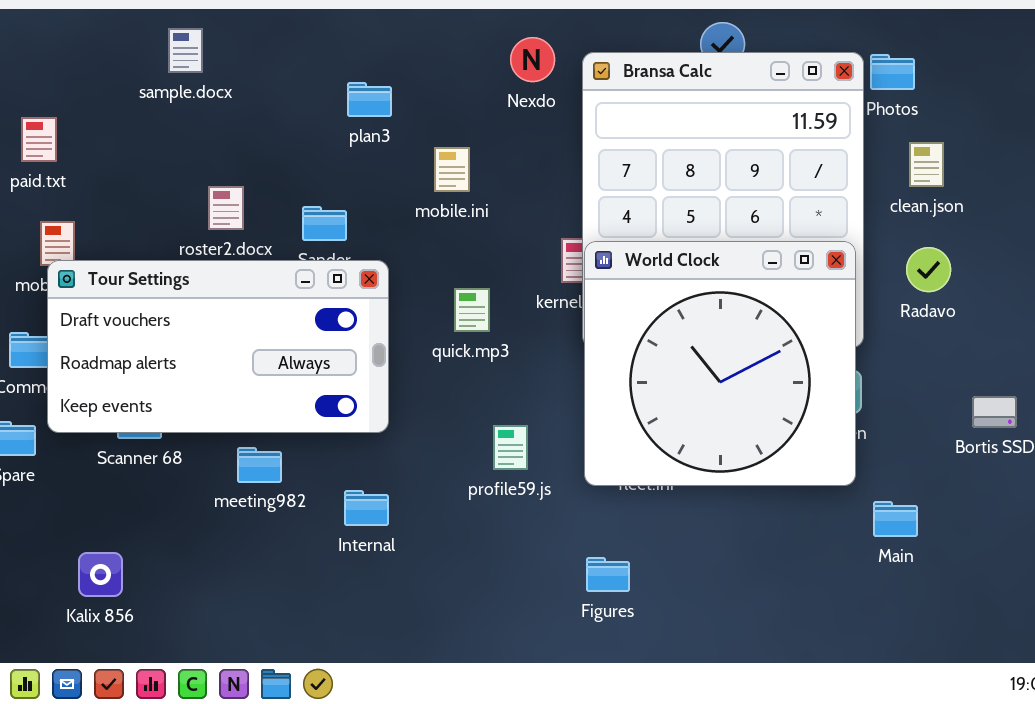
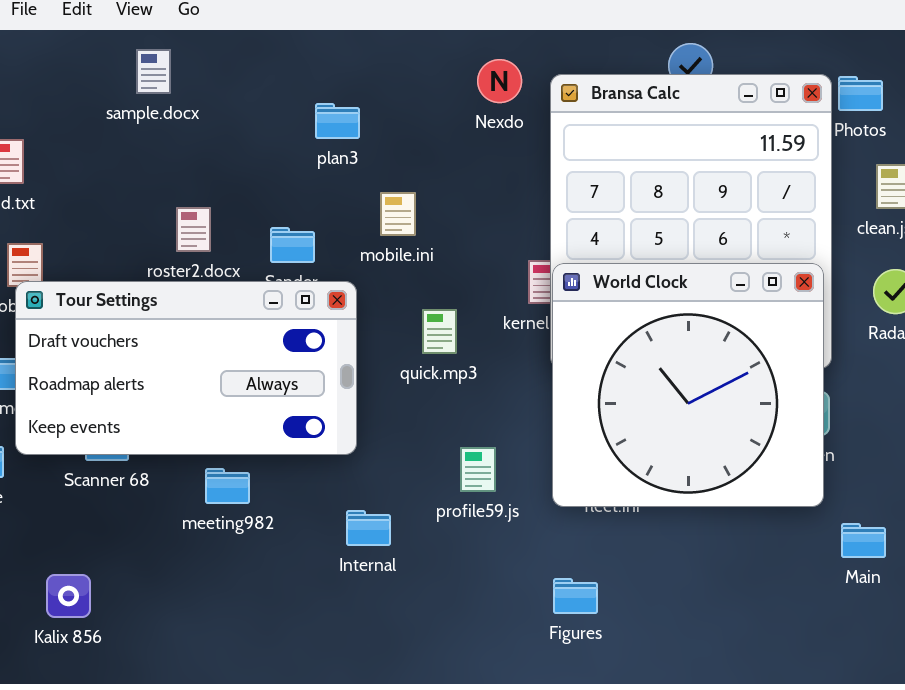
mobile.ini: [434,147,470,192] -> [380,192,416,236], moved
Internal: [344,490,389,526] -> [346,510,391,546], moved

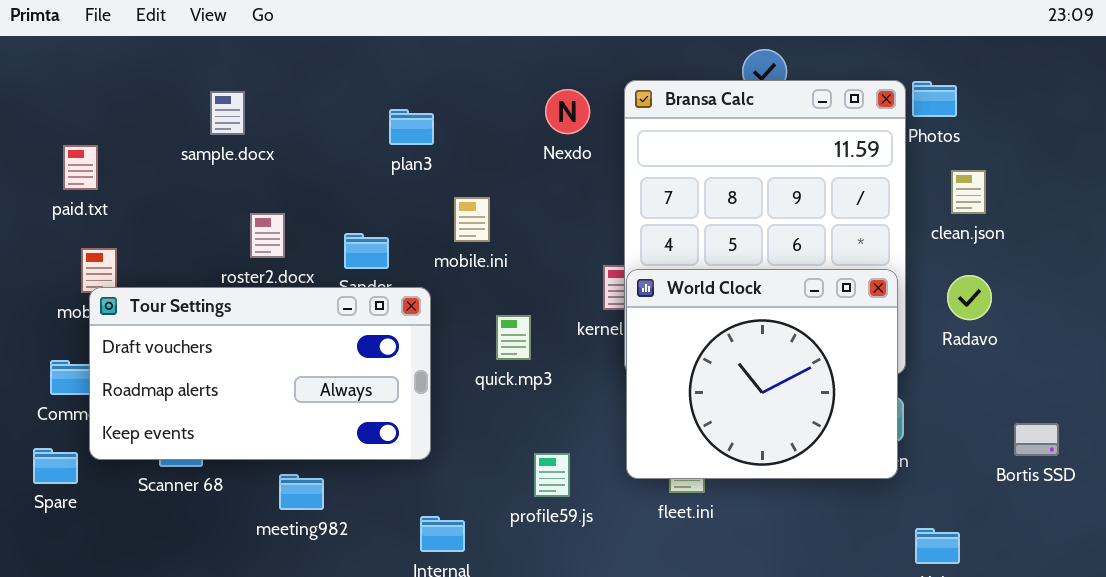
sample.docx: [136,49,171,94] -> [210,91,245,135], moved
Nexdo: [477,59,522,103] -> [545,89,590,134], moved
World Clock: [552,263,824,507] -> [626,269,898,479], resized

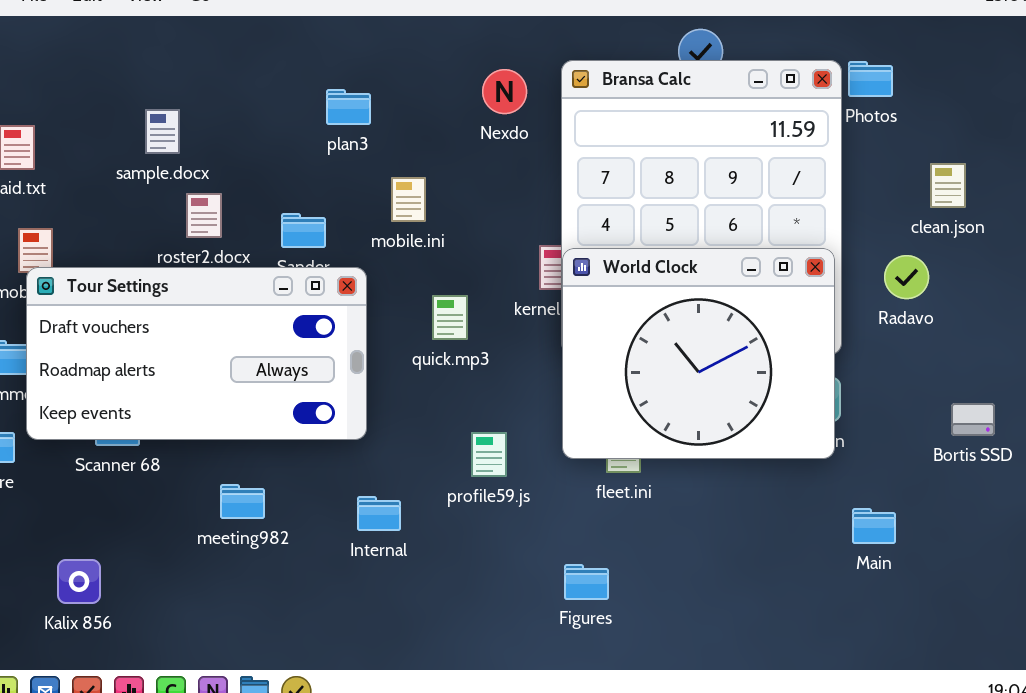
sample.docx: [210,91,245,135] -> [145,109,180,154], moved
clean.json: [951,170,986,214] -> [930,163,966,208], moved
meeting982: [279,474,324,510] -> [220,484,265,519], moved

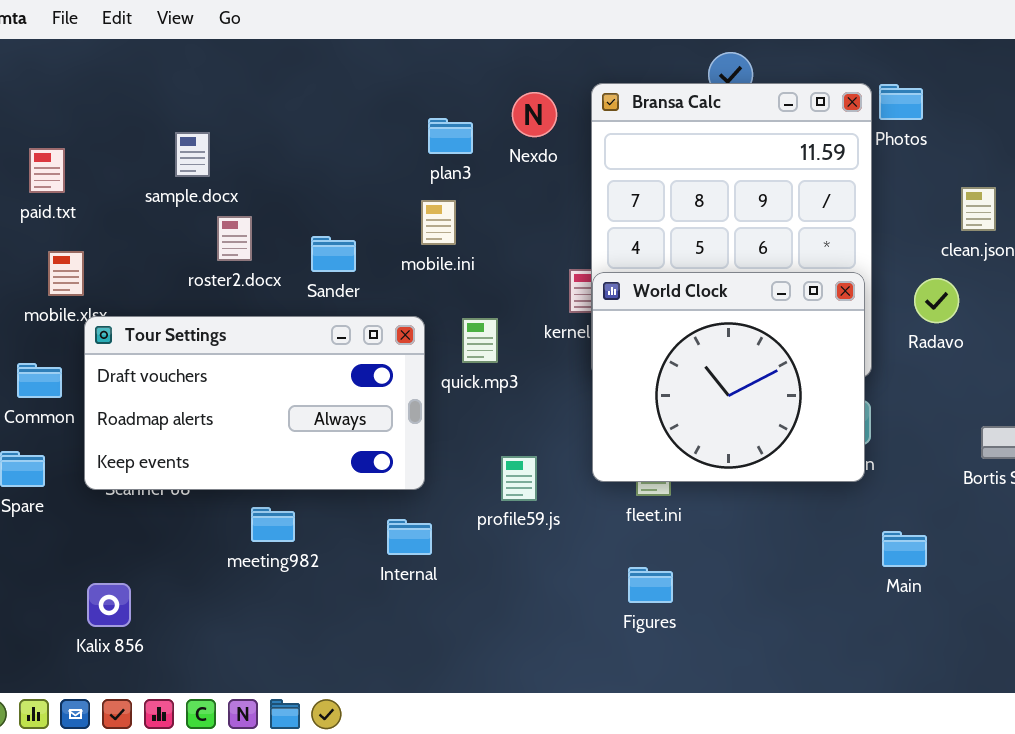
plan3: [326,89,371,125] -> [428,118,473,154], moved
Tour Settings: [26,267,367,440] -> [84,316,425,490], moved
Figures: [564,564,609,600] -> [628,567,673,603], moved

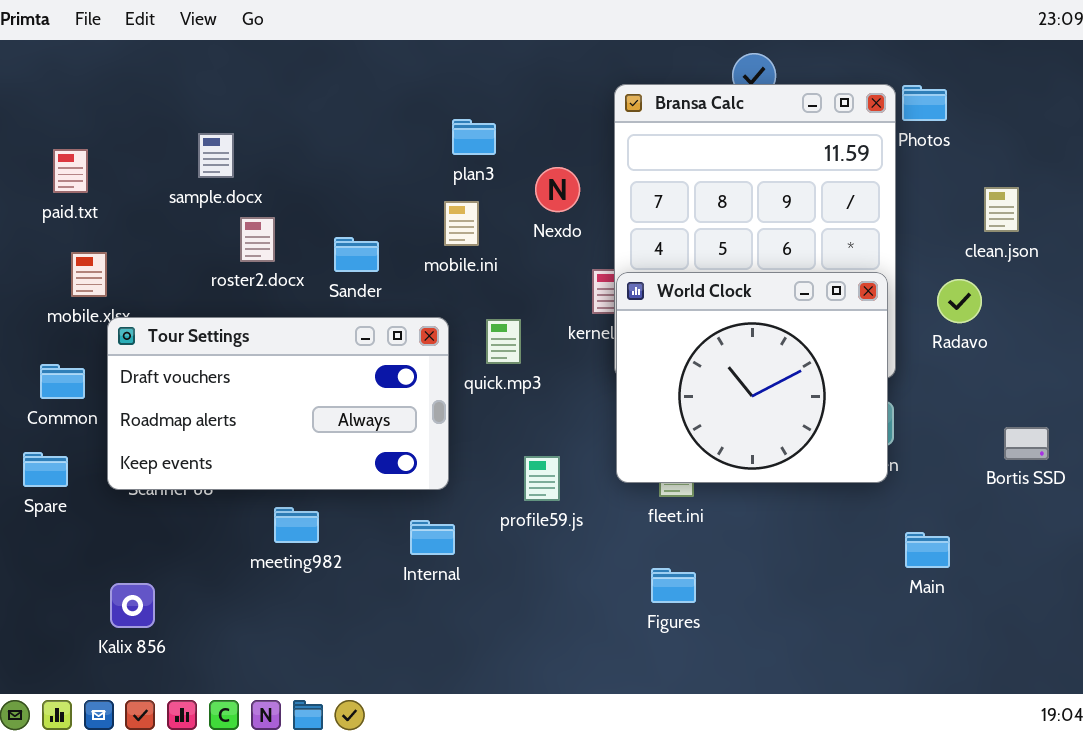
Nexdo: [512,92,557,137] -> [535,167,580,212], moved

